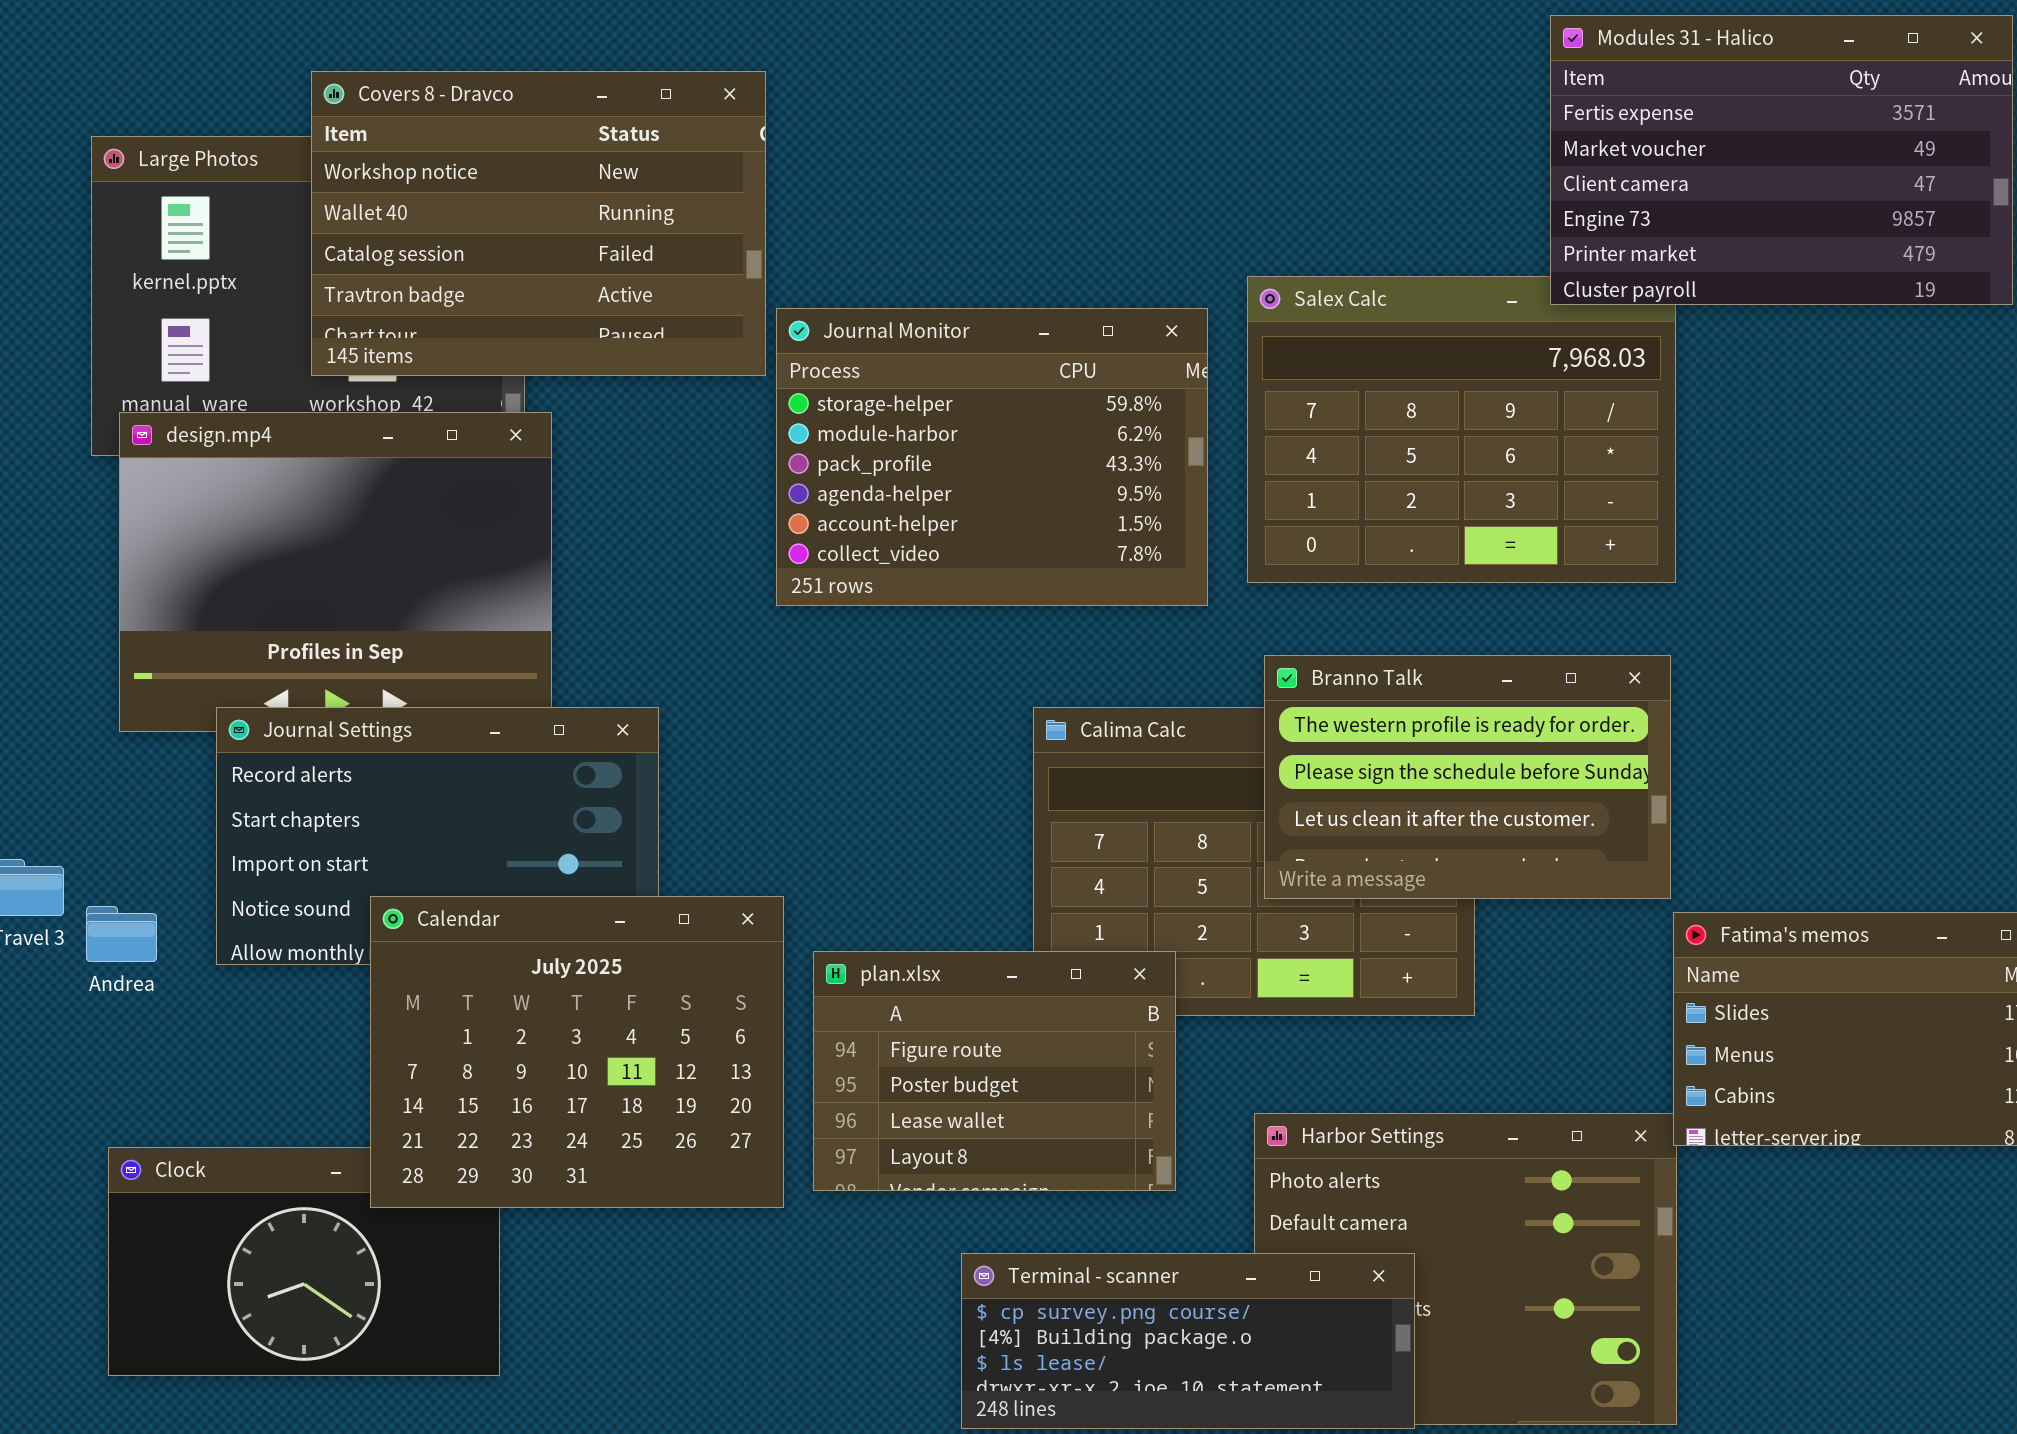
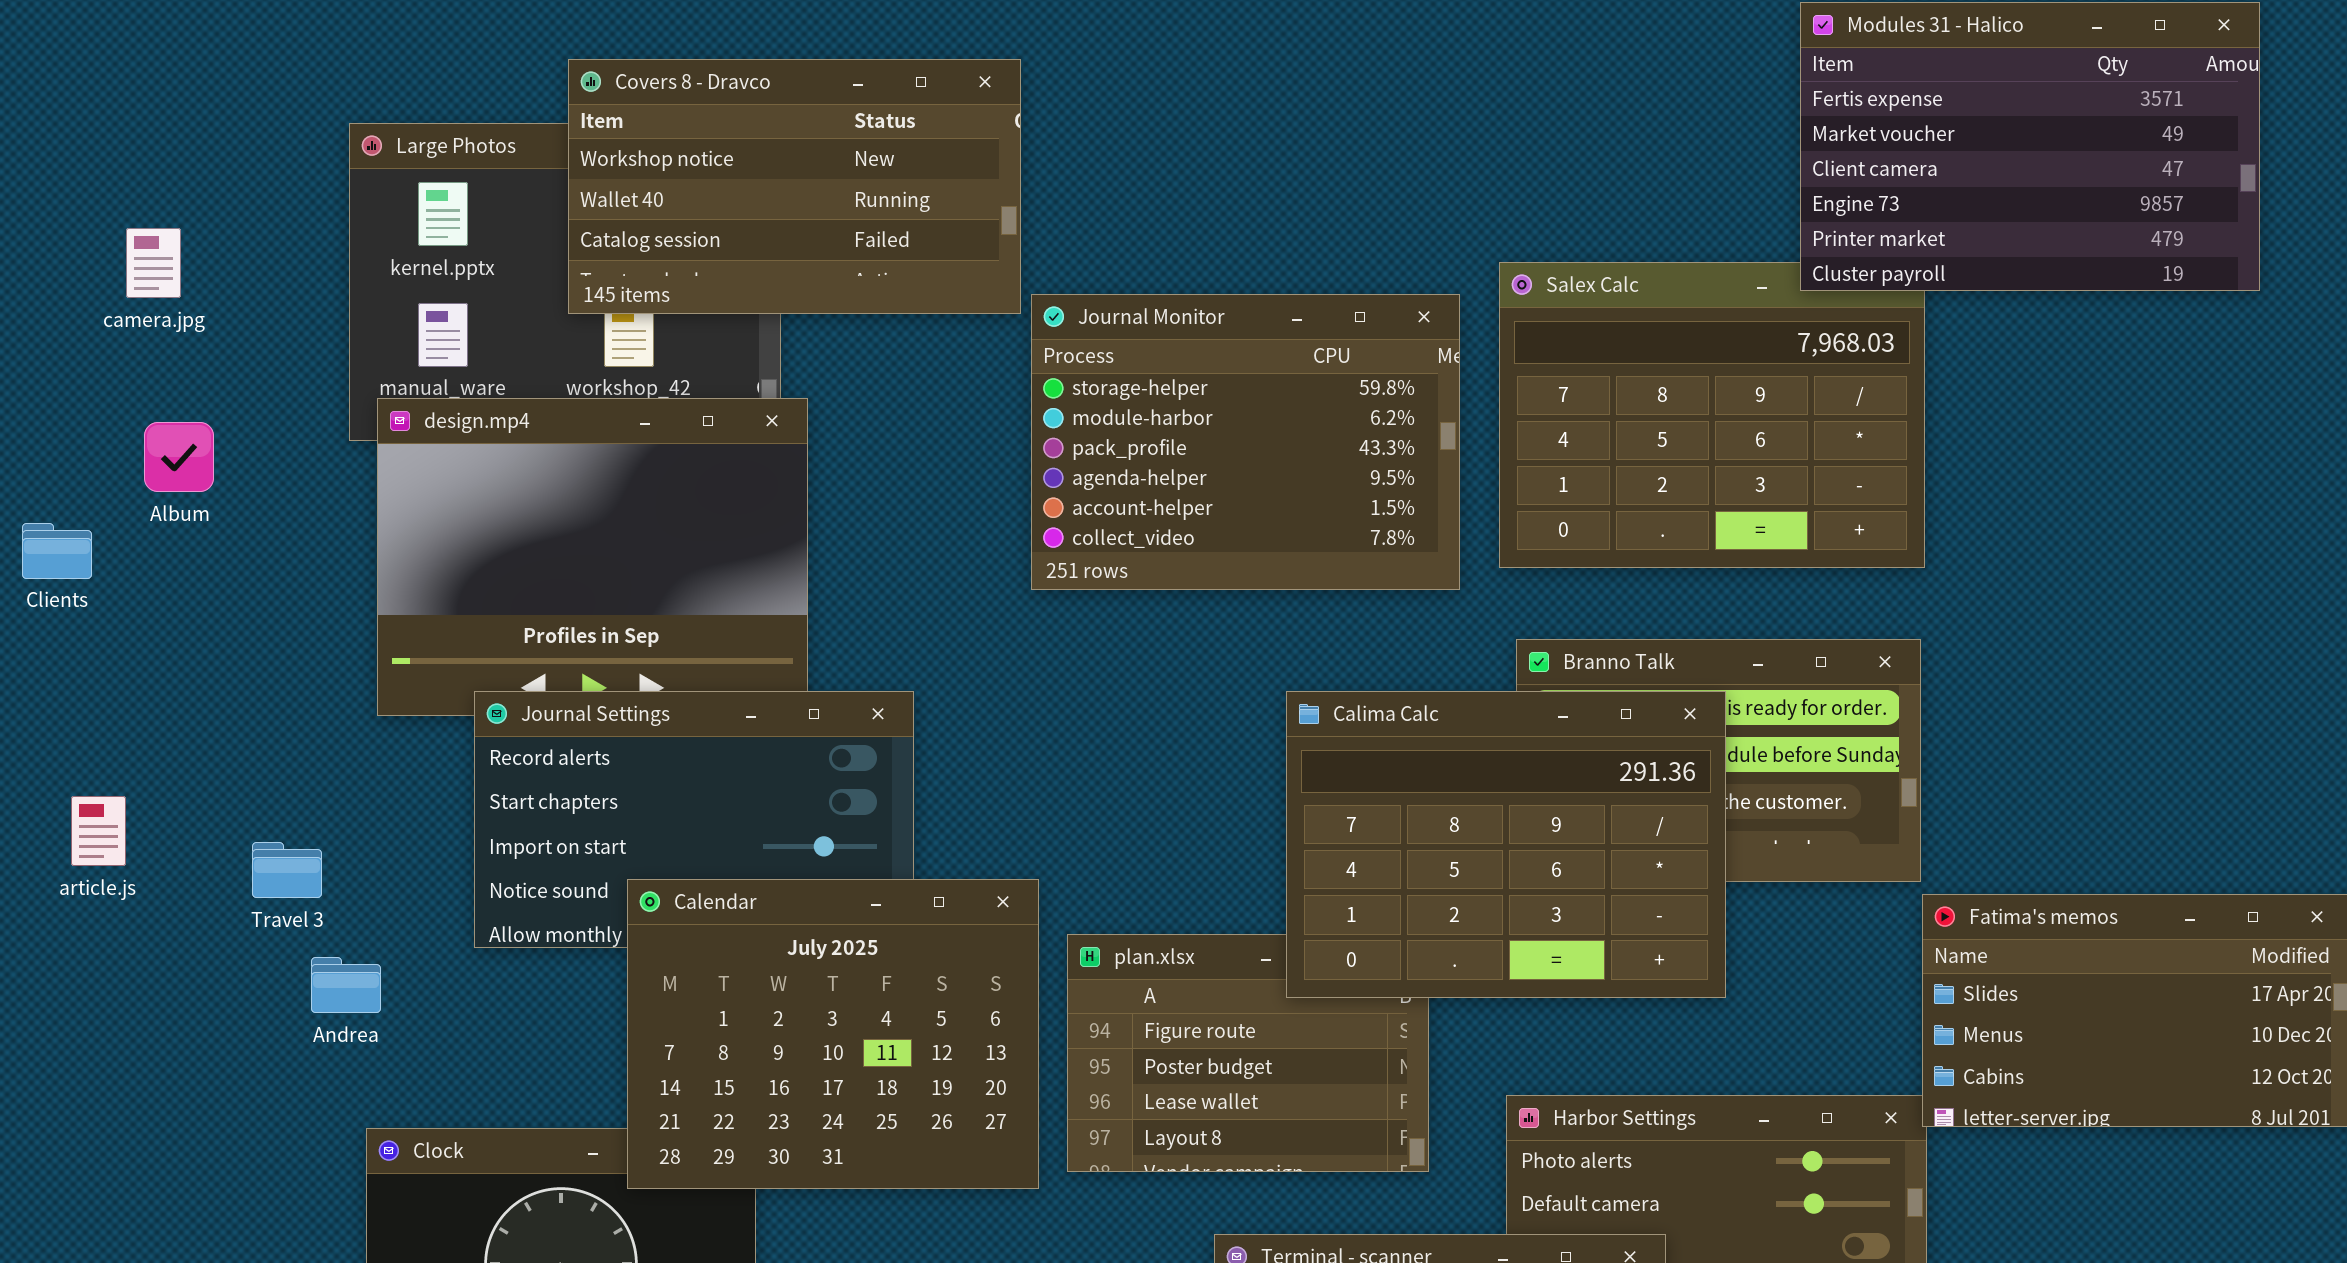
Covers 8 - Dravco: [311,71,766,376] -> [568,59,1021,314], resized
Calima Calc: [1033,707,1475,1016] -> [1286,691,1726,998], raised
Andrea: [86,906,157,962] -> [311,957,381,1013], moved

